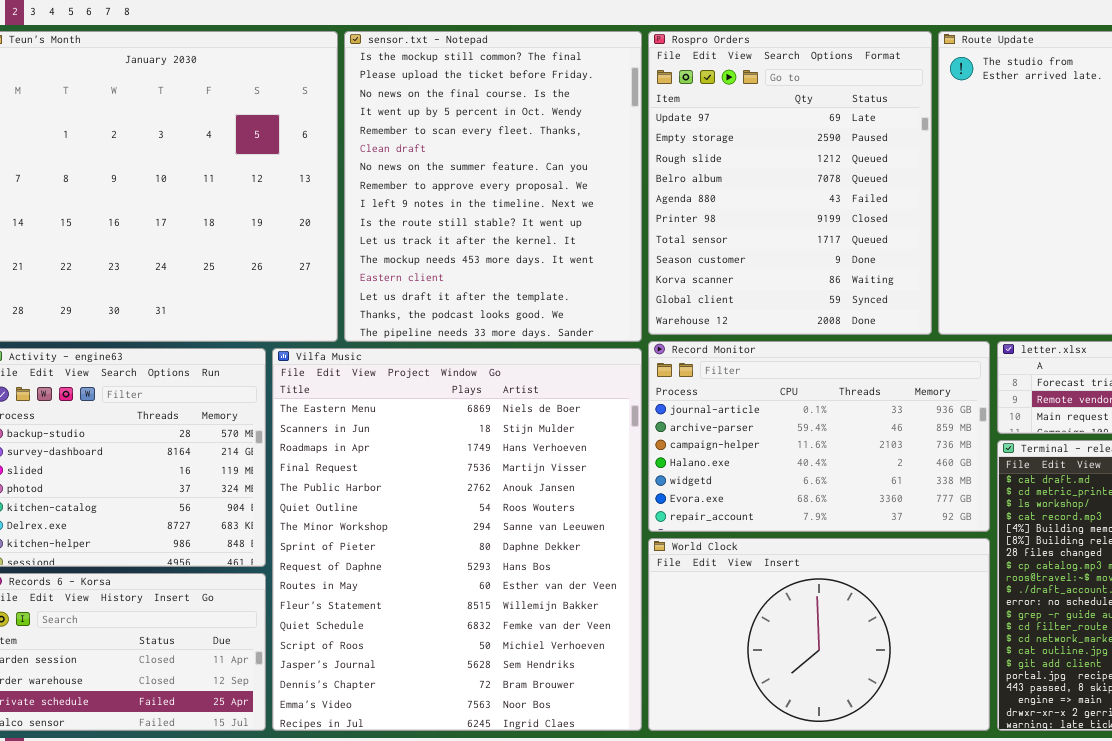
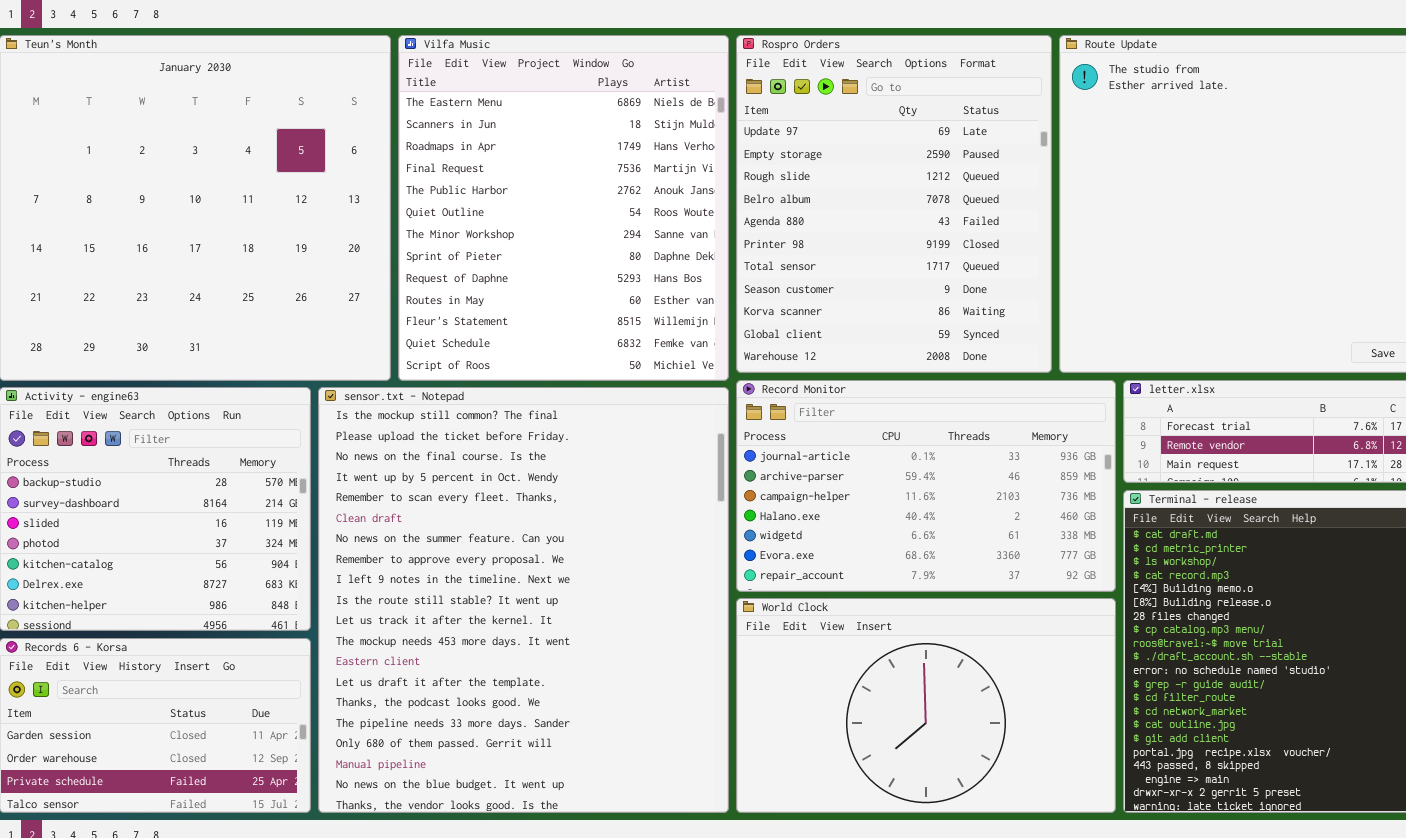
sensor.txt - Notepad: [344,31,642,342] -> [318,387,729,813], moved, resized
Vilfa Music: [272,348,642,731] -> [398,35,729,381], moved, resized

